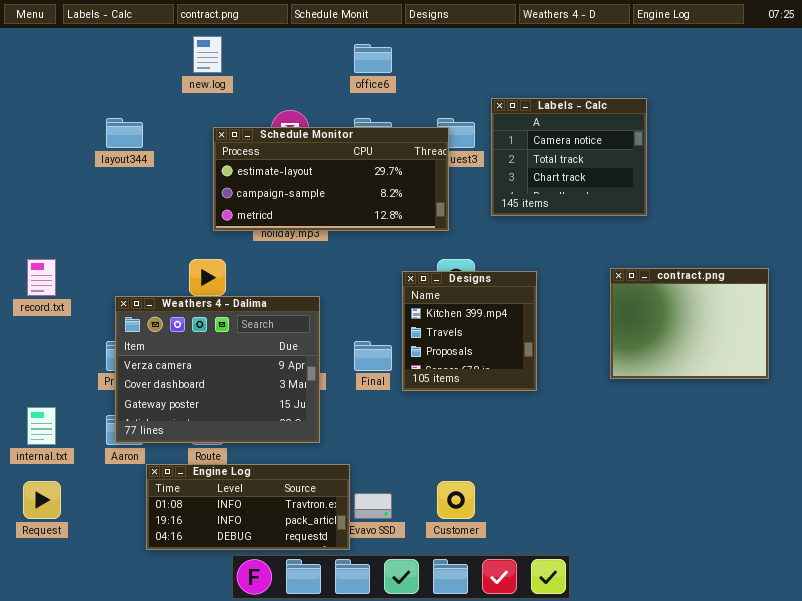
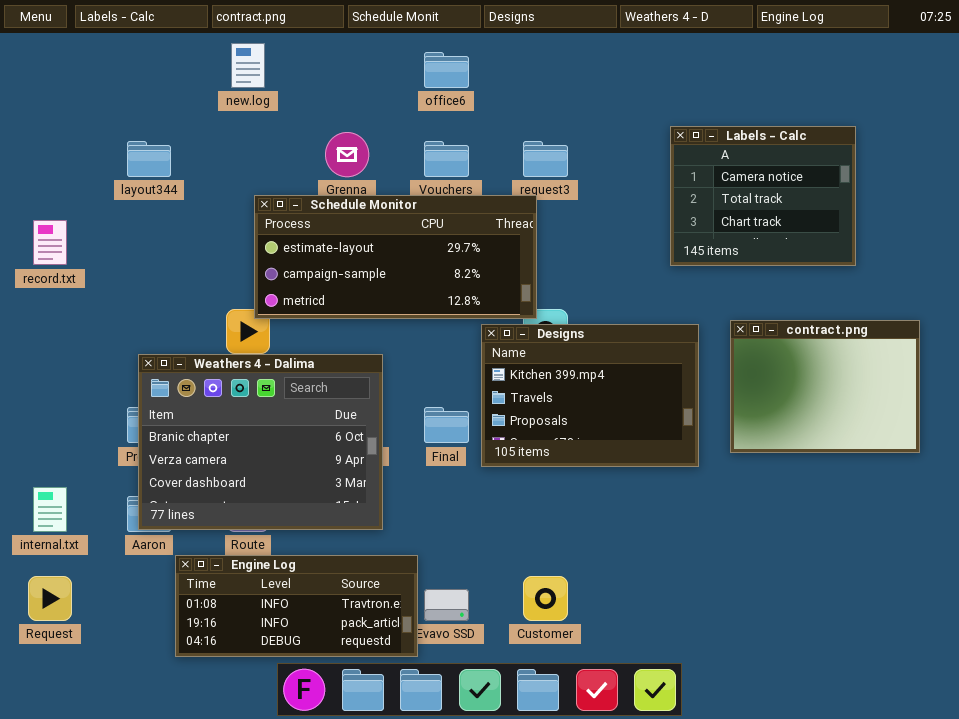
Labels - Calc: [491,98,647,216] -> [670,126,856,266], moved
Schedule Monitor: [213,127,449,231] -> [254,195,537,319], moved
record.txt: [27,259,56,296] -> [33,220,67,265], moved
Designs: [402,271,537,391] -> [481,324,699,467], resized
Weathers 4 - Dalima: [115,296,320,443] -> [138,354,383,530], scrolled up 1 row

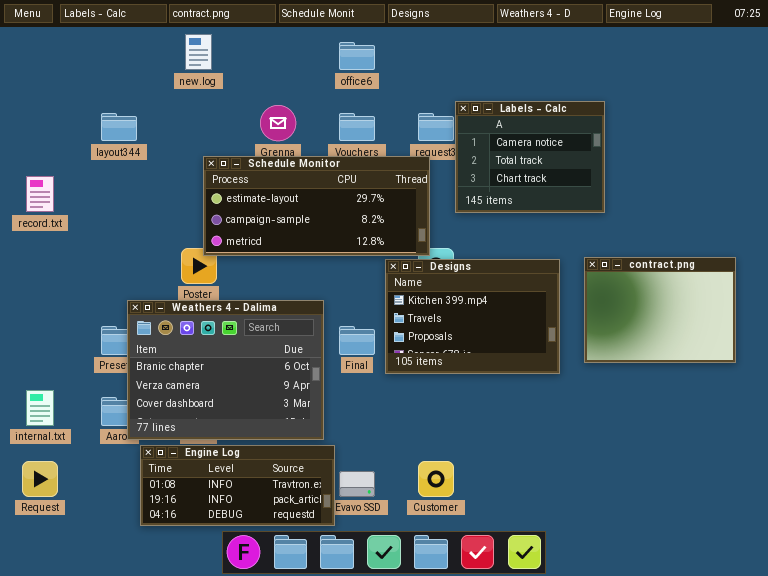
Labels - Calc: [670,126,856,266] -> [455,101,605,213], moved
Weathers 4 - Dalima: [138,354,383,530] -> [127,300,324,440], moved

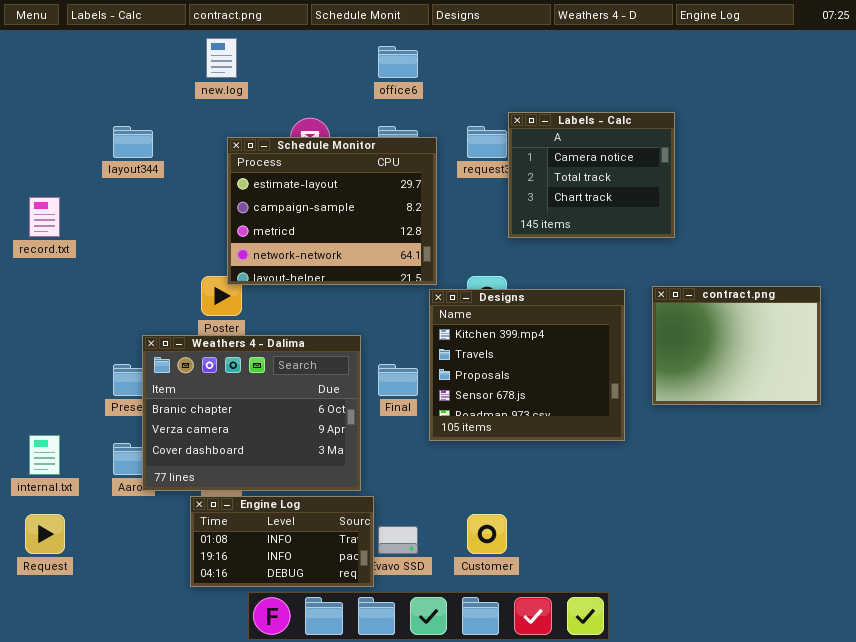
Schedule Monitor: [203,156,430,256] -> [227,137,437,285], resized
Designs: [385,259,560,374] -> [429,289,625,441], resized
Engine Log: [140,445,335,526] -> [190,496,374,587], resized

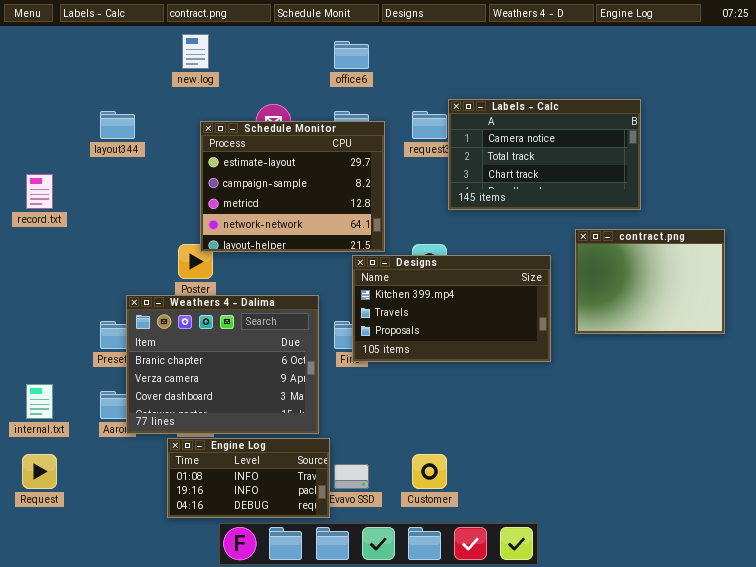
Labels - Calc: [508,112,675,238] -> [448,99,641,210], resized
contract.png: [652,286,821,405] -> [575,229,725,334], moved
Designs: [429,289,625,441] -> [352,255,551,362], resized

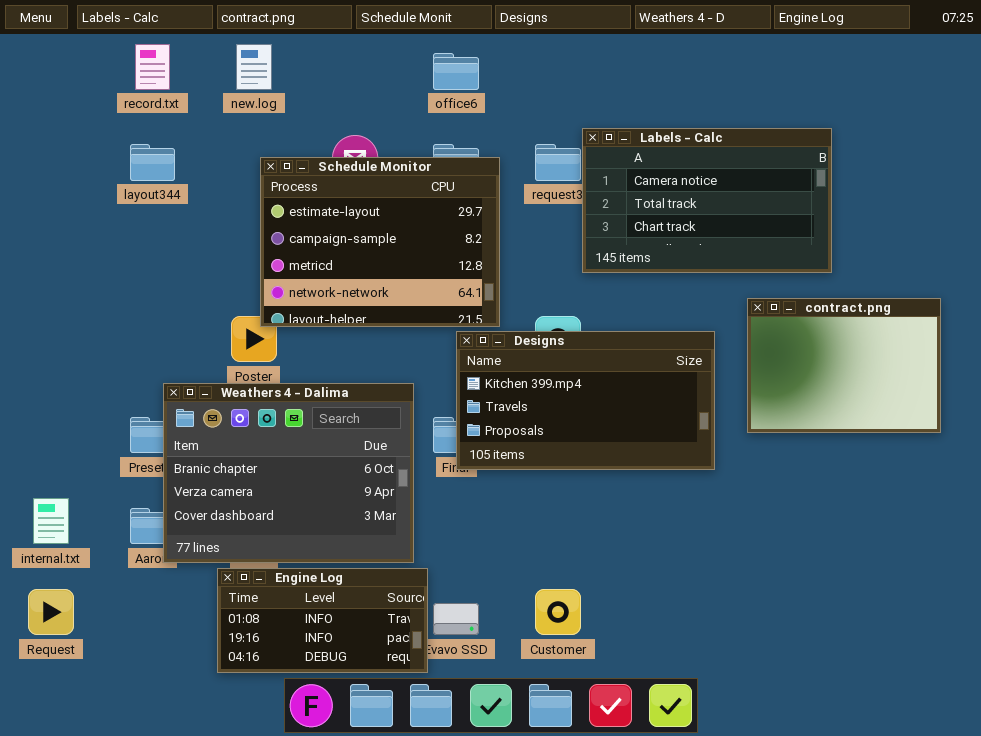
record.txt: [26,174,53,209] -> [135,44,170,90], moved

